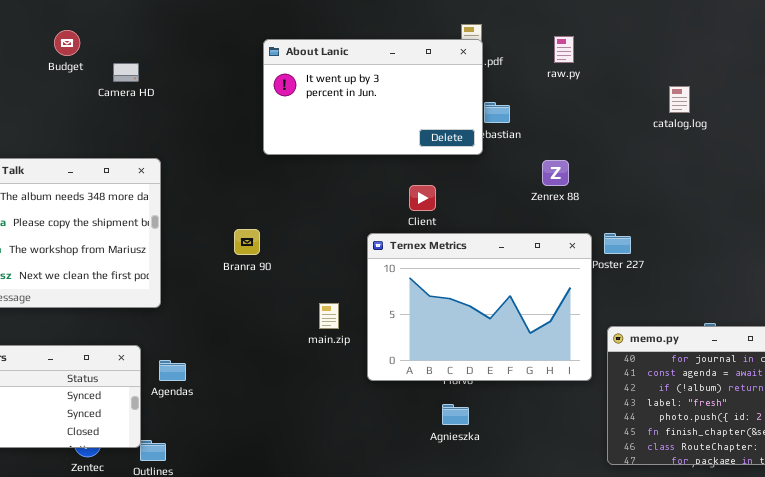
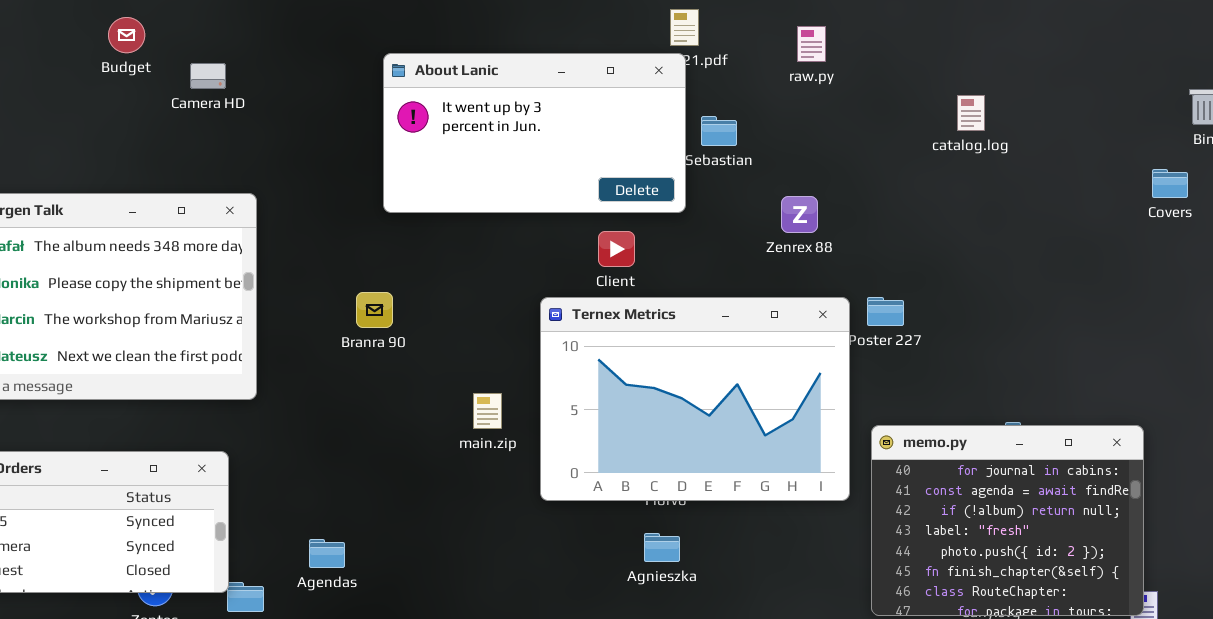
About Lanic: [263,39,483,155] -> [383,53,686,213], moved
Agendas: [159,360,186,381] -> [309,539,345,568], moved

